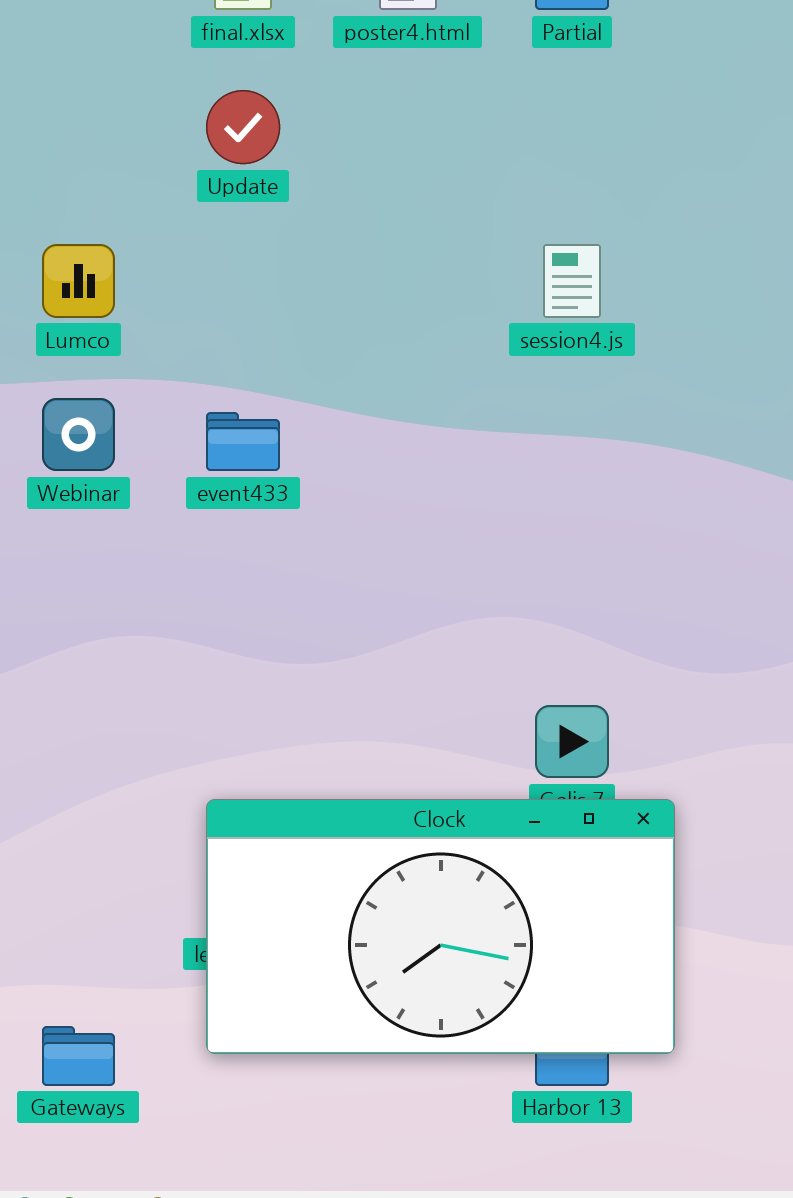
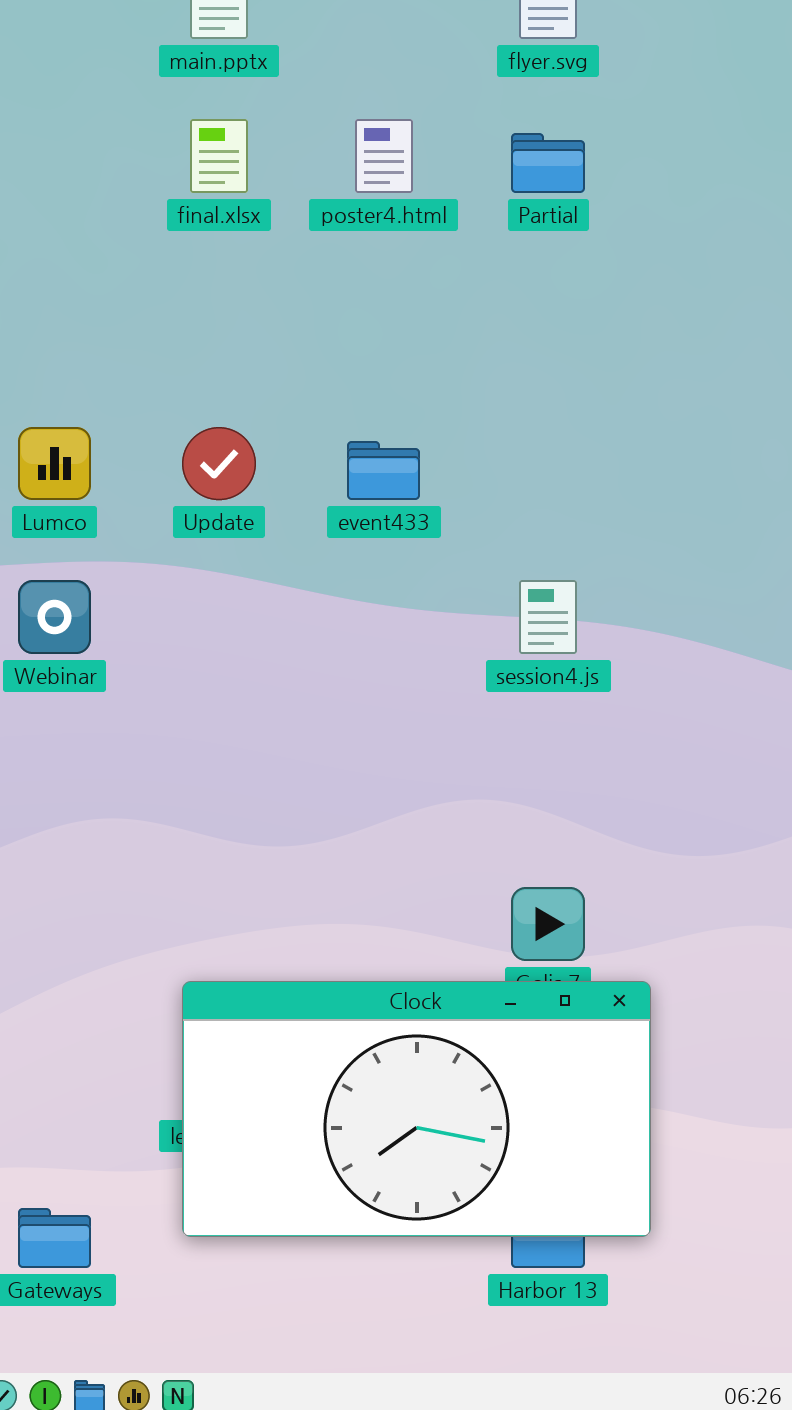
Update: [206,90,280,164] -> [182,427,256,500], moved
session4.js: [543,244,601,318] -> [519,580,577,654], moved
event433: [206,412,280,471] -> [347,441,420,500], moved

